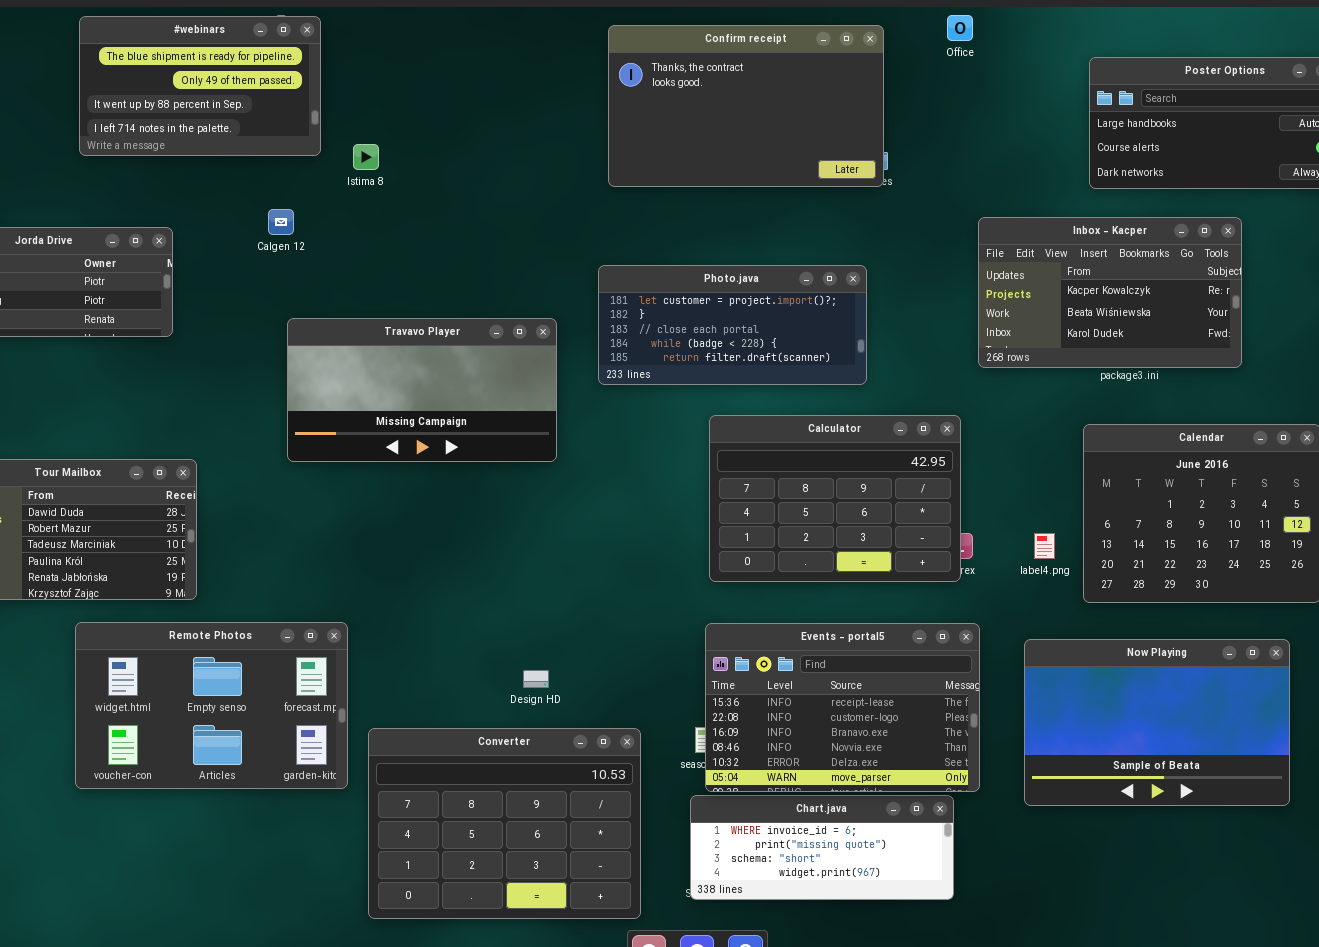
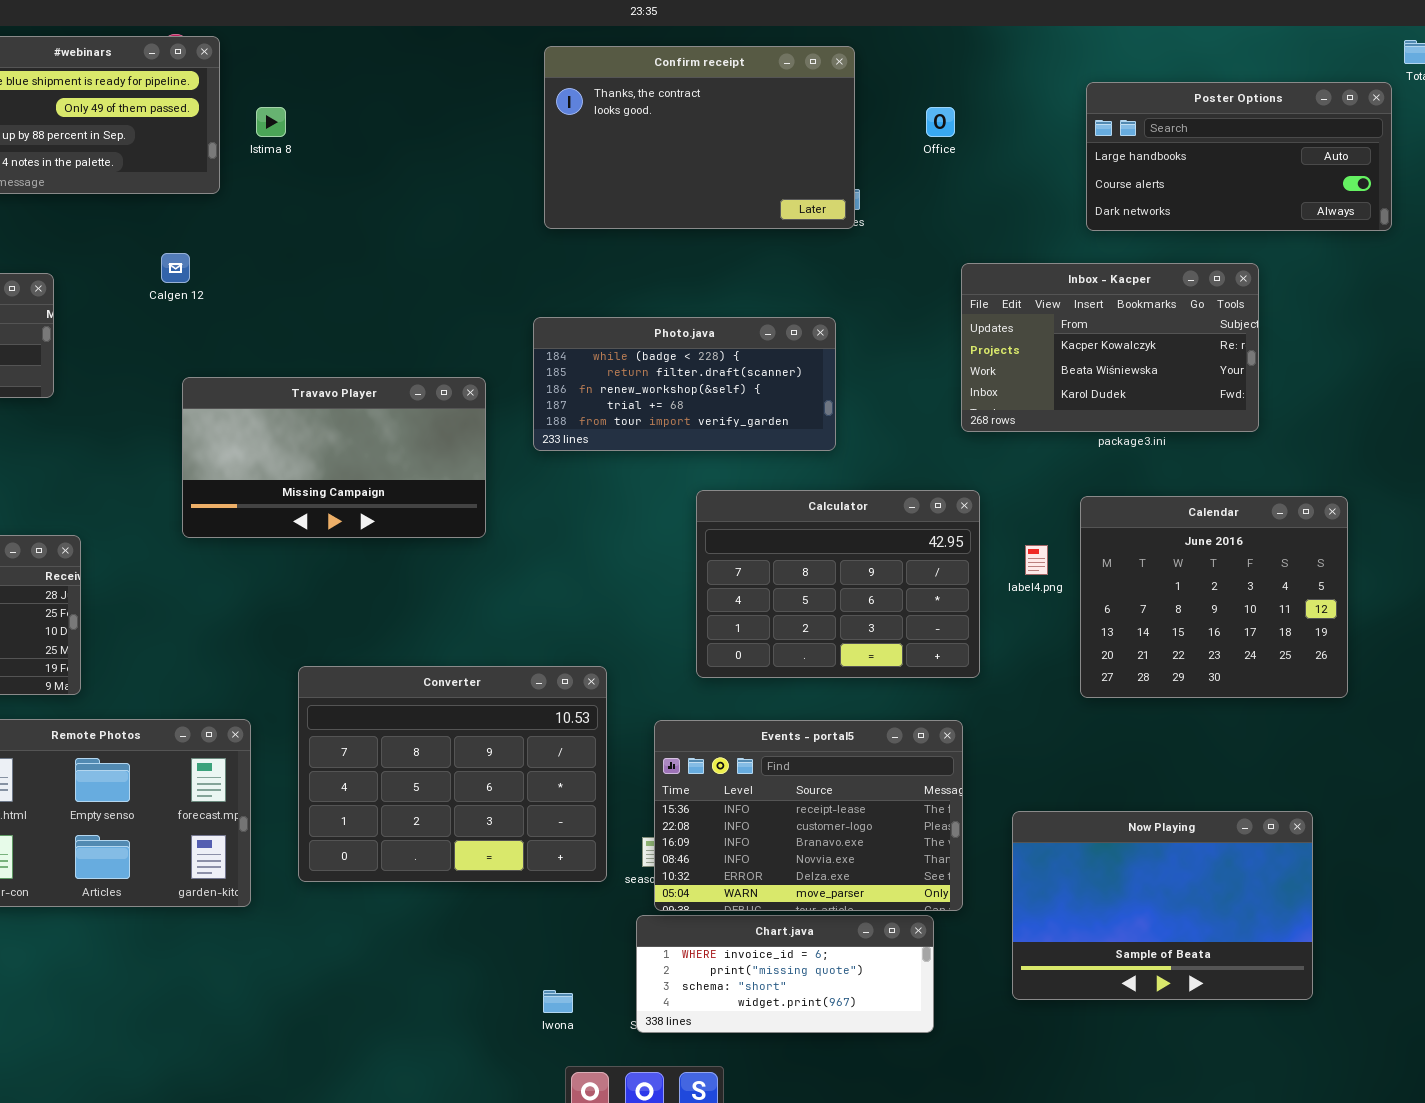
Office: [947,15,973,41] -> [926,107,955,137], moved
Istima 8: [353,144,379,170] -> [256,107,286,137], moved
Photo.java: [598,265,867,385] -> [533,317,836,451], scrolled down 3 rows
Calculator: [709,415,961,582] -> [696,490,980,678], moved
label4.png: [1034,533,1055,559] -> [1025,545,1048,575], moved
Now Playing: [1024,639,1290,806] -> [1012,811,1313,1000], moved
Converter: [368,728,641,919] -> [298,666,607,882], moved

